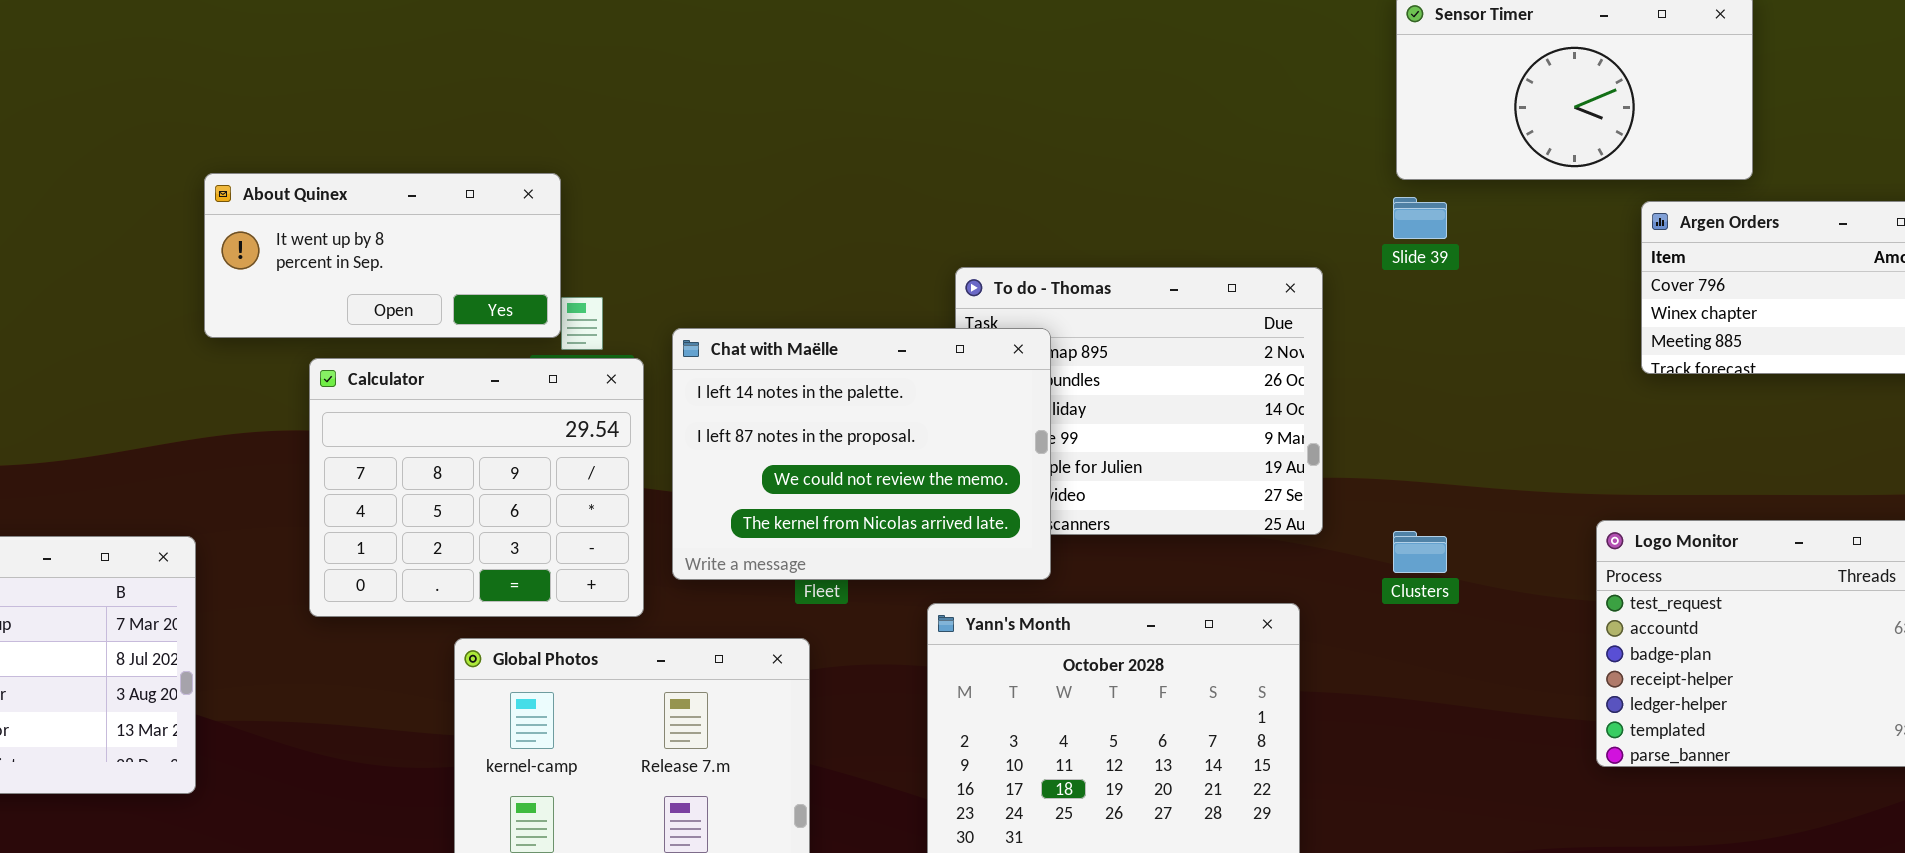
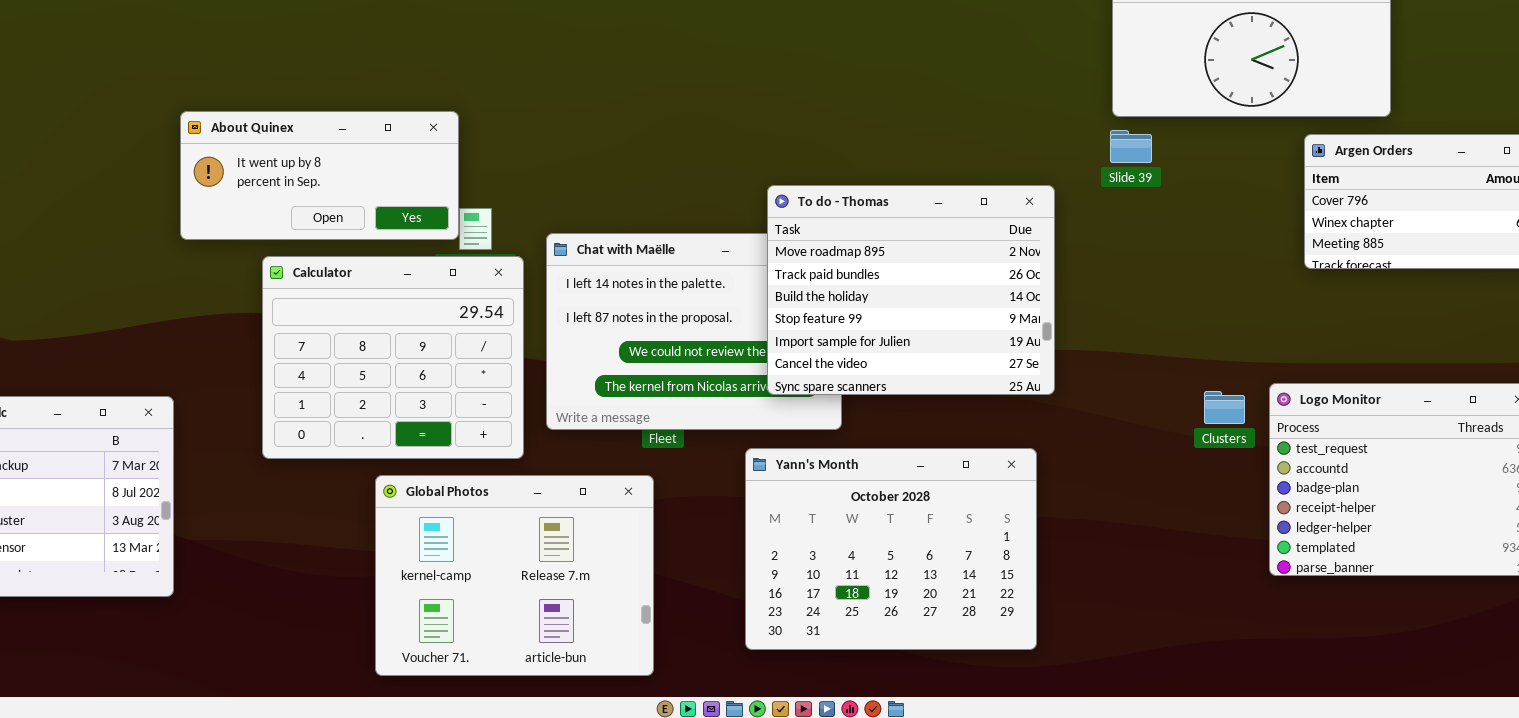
To do - Thomas: [955,267,1323,535] -> [767,185,1055,395], raised
Clusters: [1393,531,1447,573] -> [1204,391,1245,424], moved

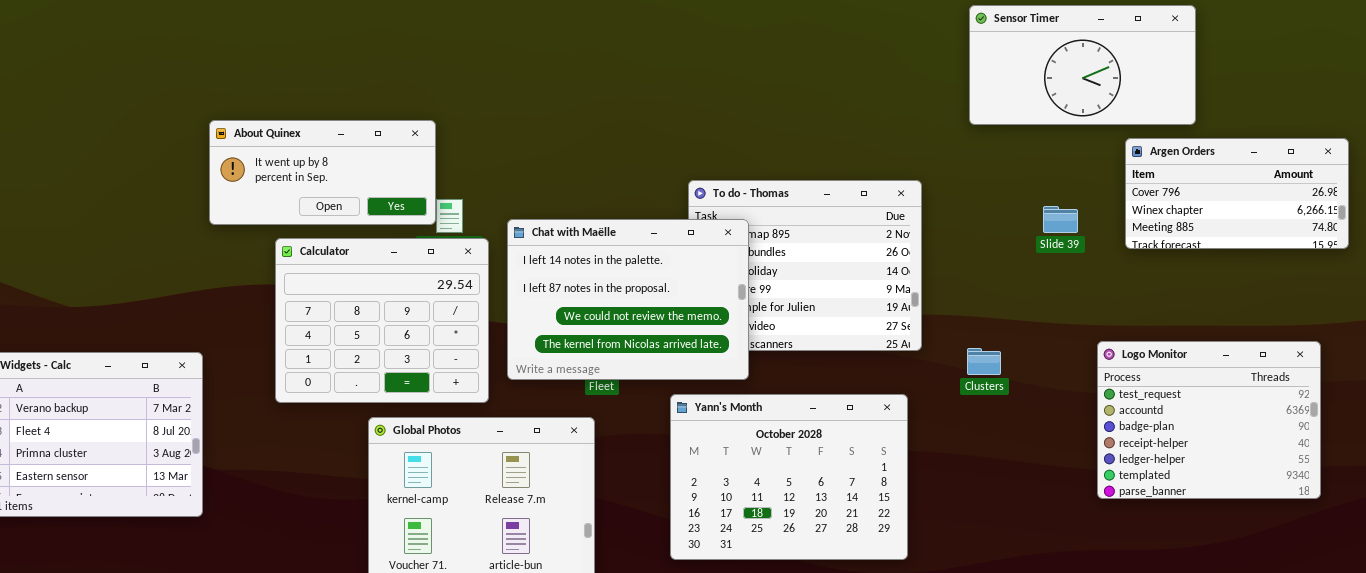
Slide 39: [1110,130,1152,163] -> [1043,206,1078,233], moved
Chat with Maëlle: [546,233,842,430] -> [507,219,749,380], raised
Clusters: [1204,391,1245,424] -> [967,348,1001,375], moved

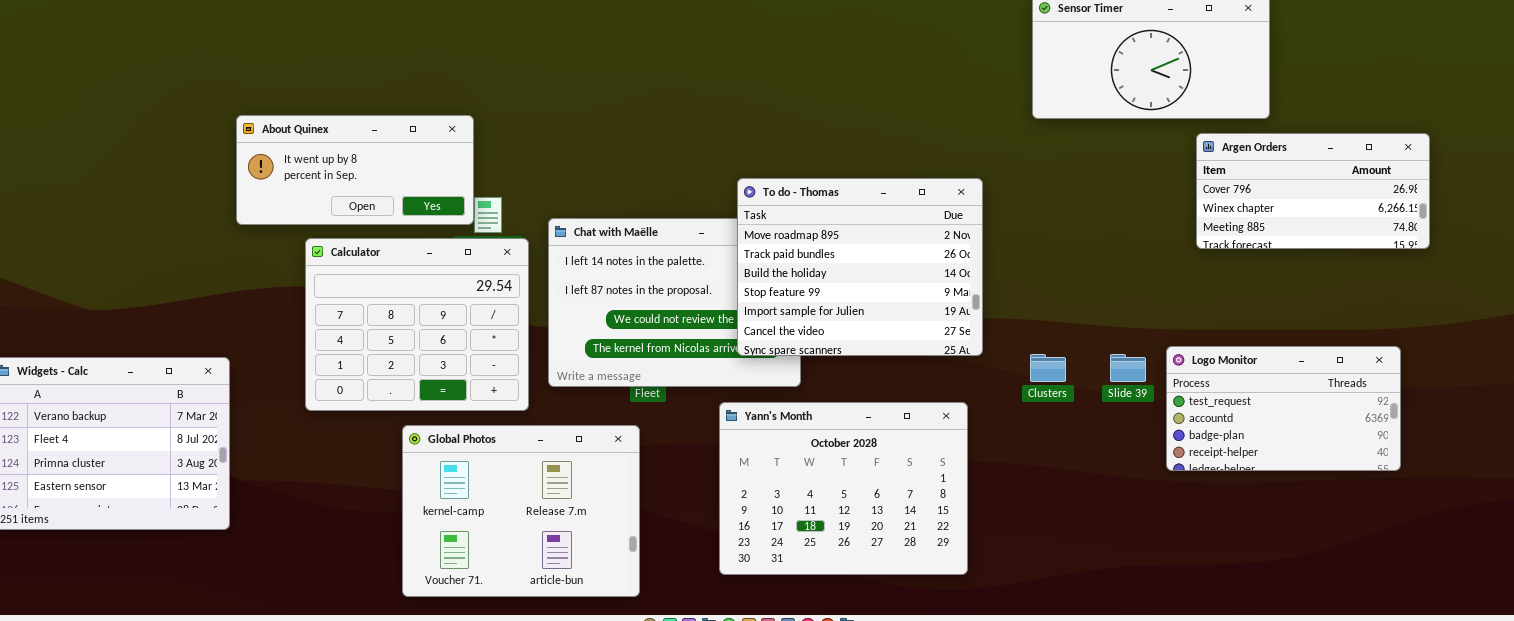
To do - Thomas: [688,180,922,351] -> [737,178,983,356], raised
Slide 39: [1043,206,1078,233] -> [1110,354,1146,382], moved
Logo Monitor: [1097,341,1321,499] -> [1166,346,1401,471], resized

